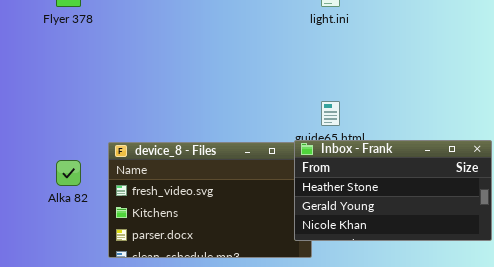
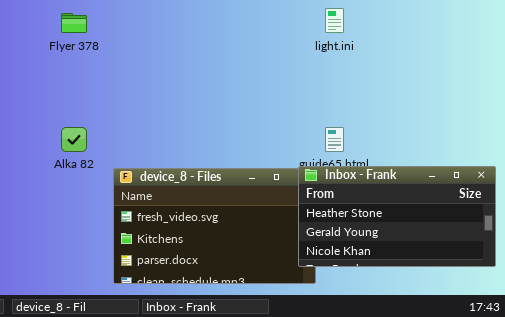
Alka 82: [56,160,81,186] -> [61,127,87,152], moved

